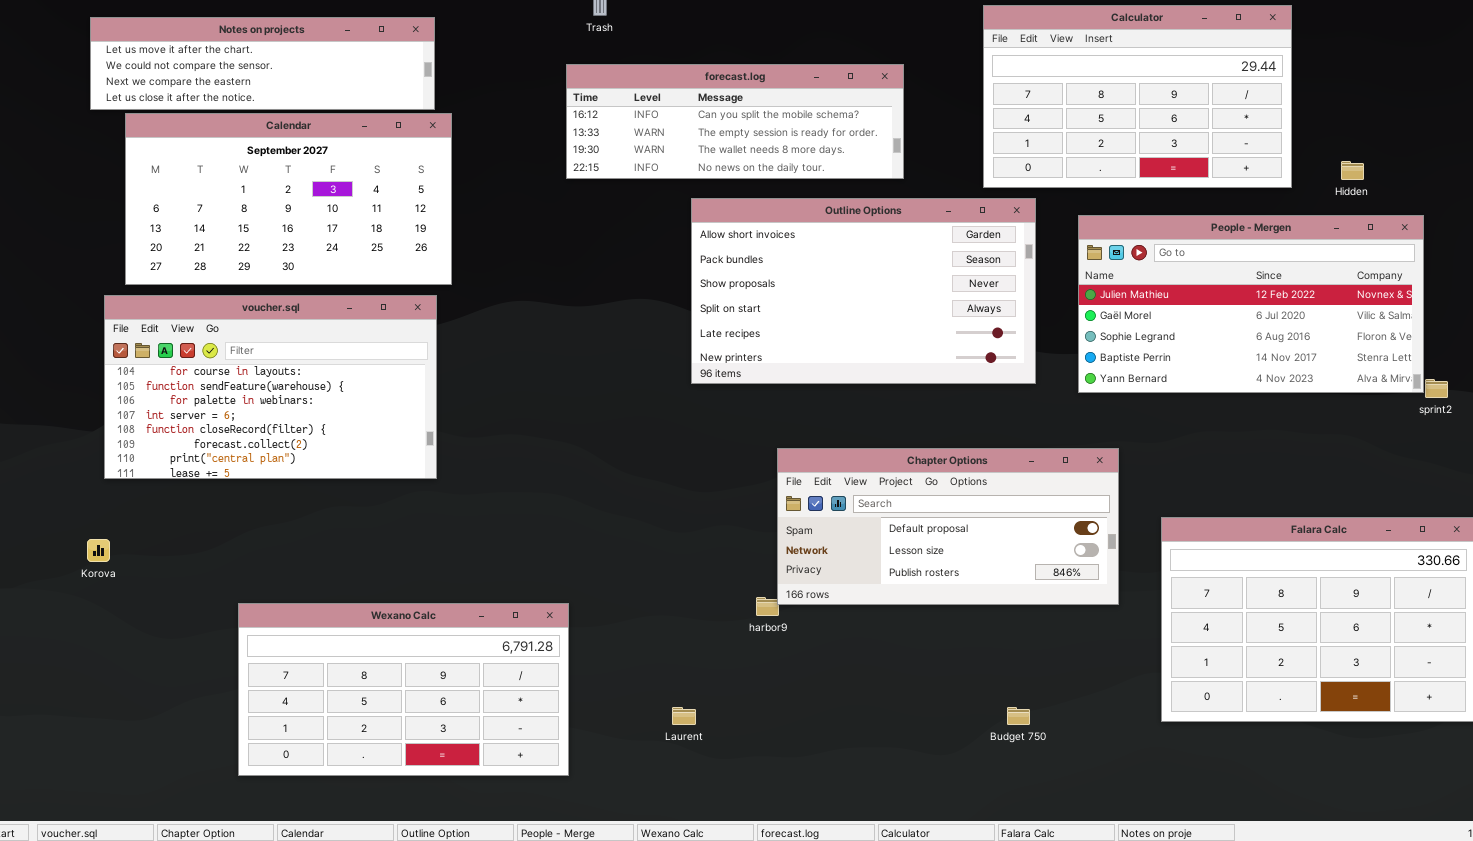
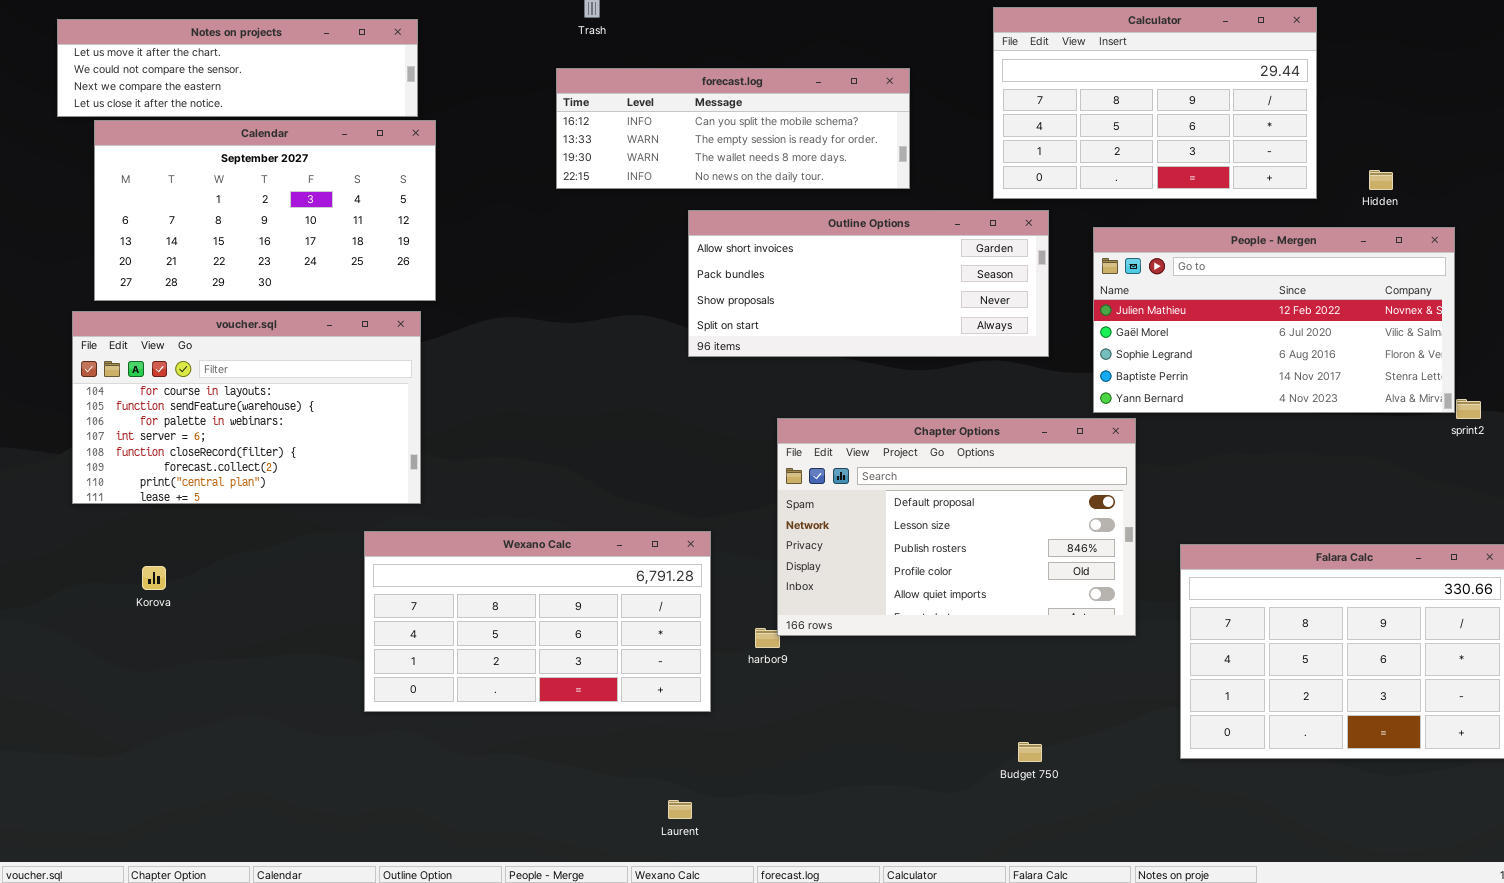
Outline Options: [691,198,1036,384] -> [688,210,1049,357], resized
Chapter Options: [777,448,1119,605] -> [777,418,1136,636], resized
Korova: [87,539,110,562] -> [142,566,166,590], moved
Wexano Calc: [238,603,569,776] -> [364,531,711,712], moved
Laurent: [672,707,696,725] -> [668,800,692,819], moved

